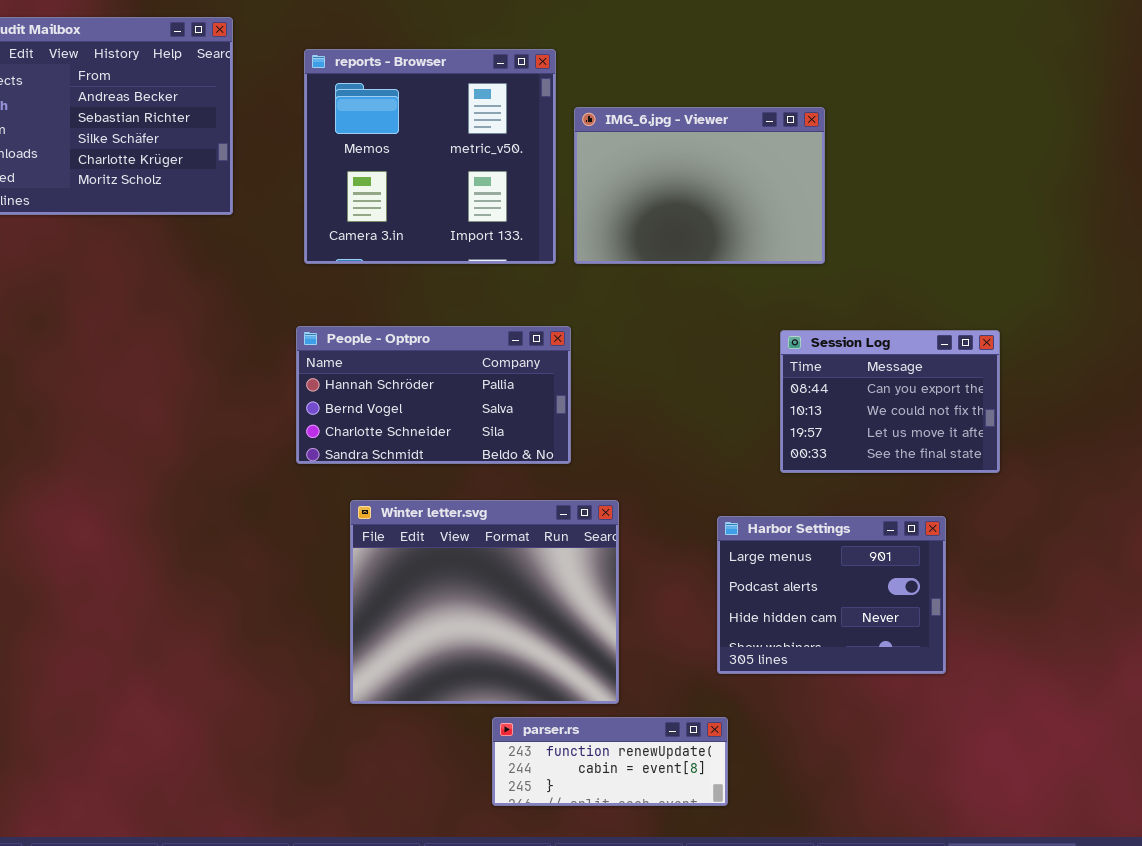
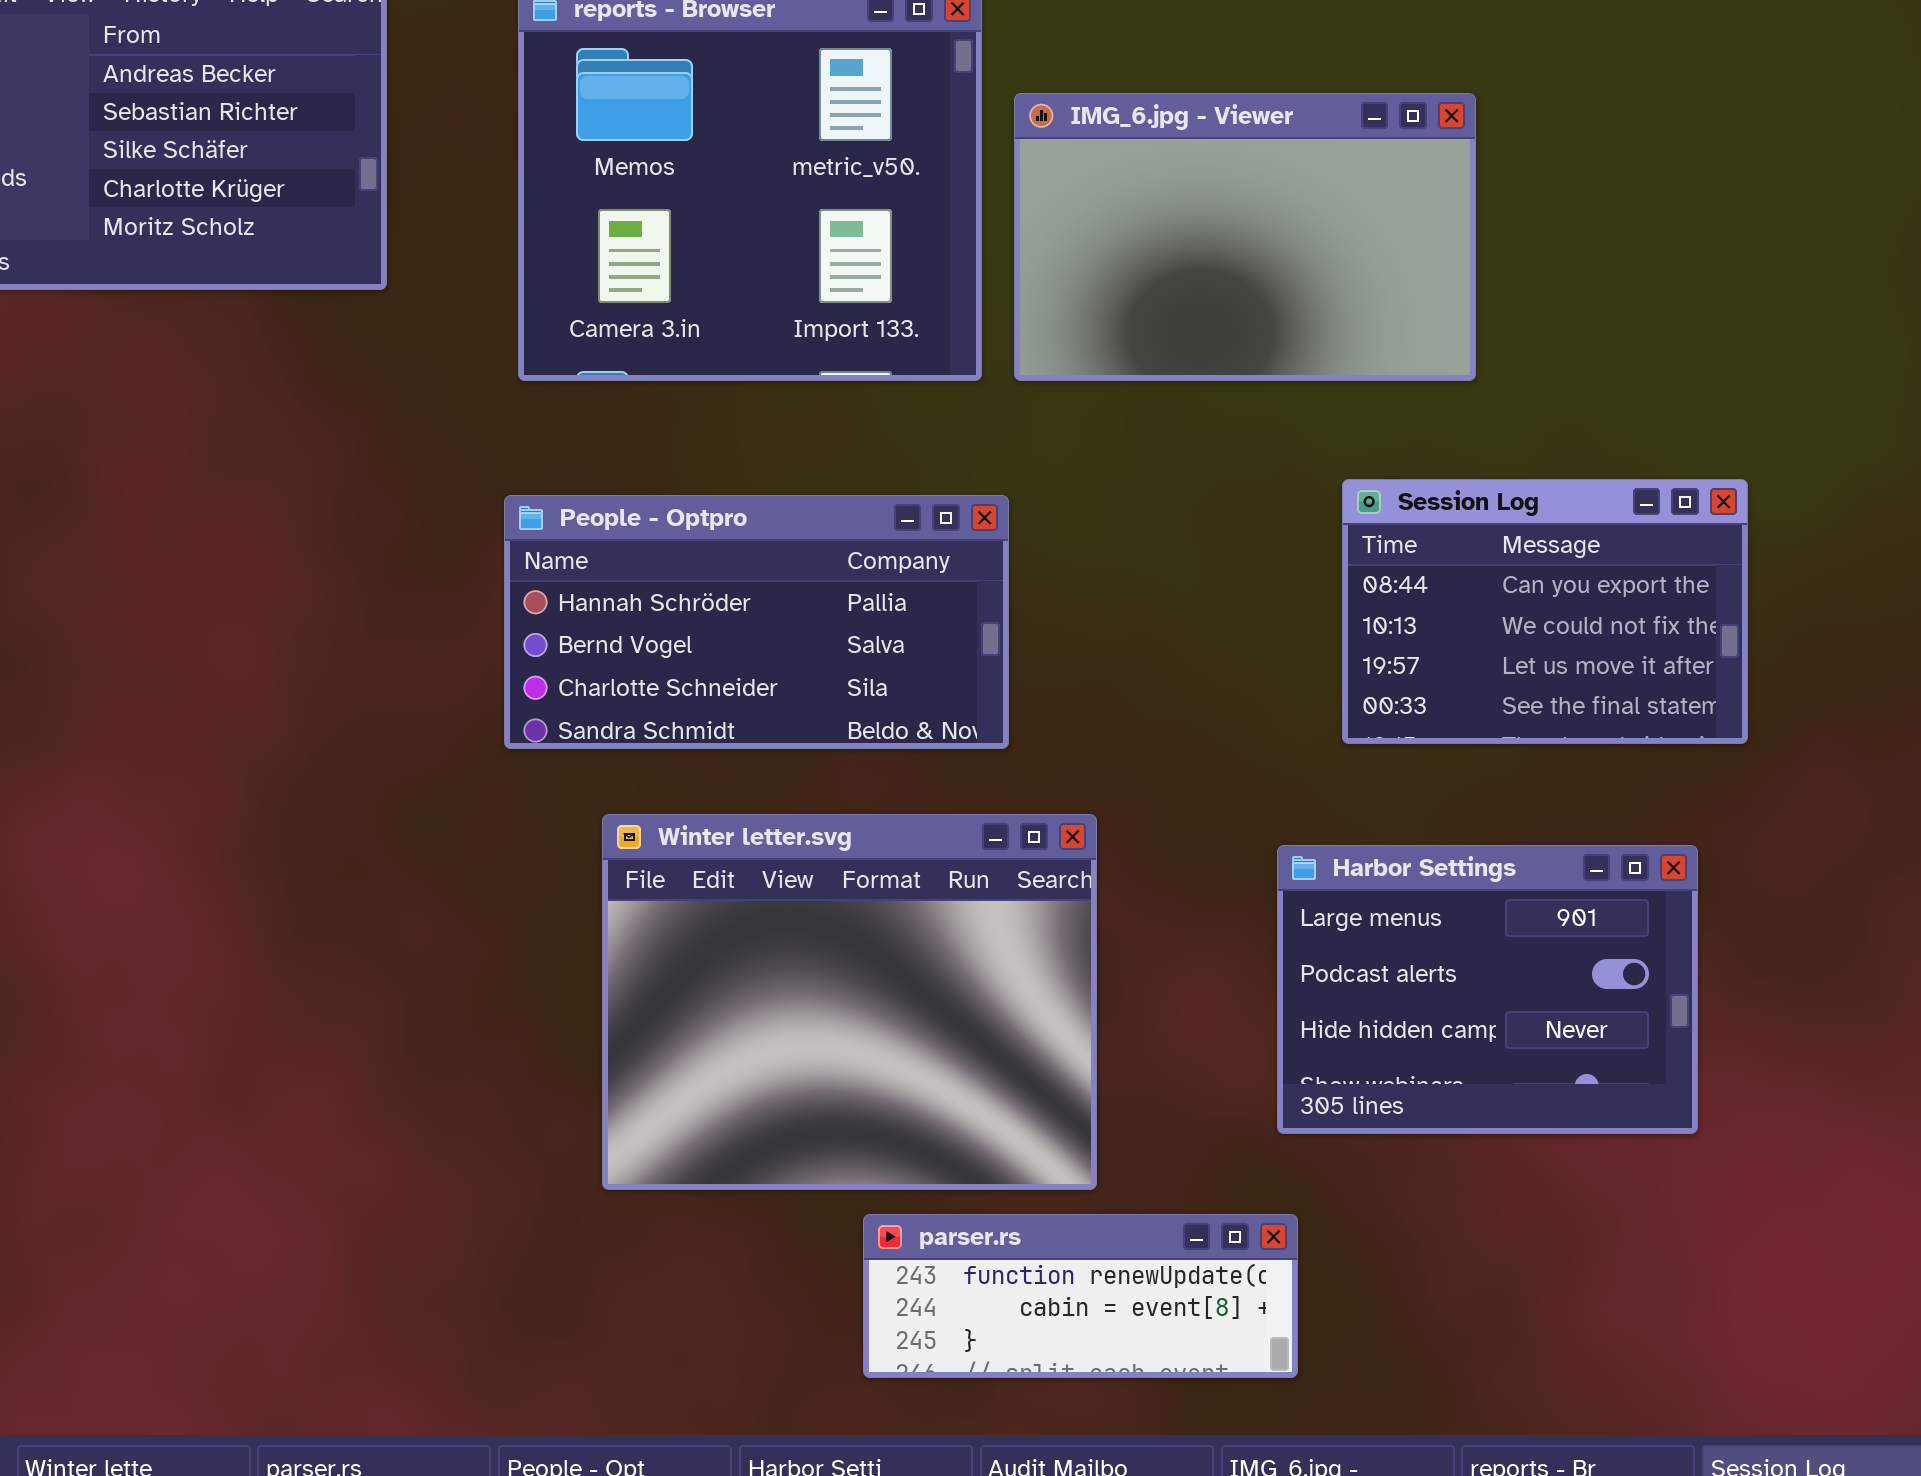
Session Log: [780,330,1000,473] -> [1342,479,1748,744], moved

